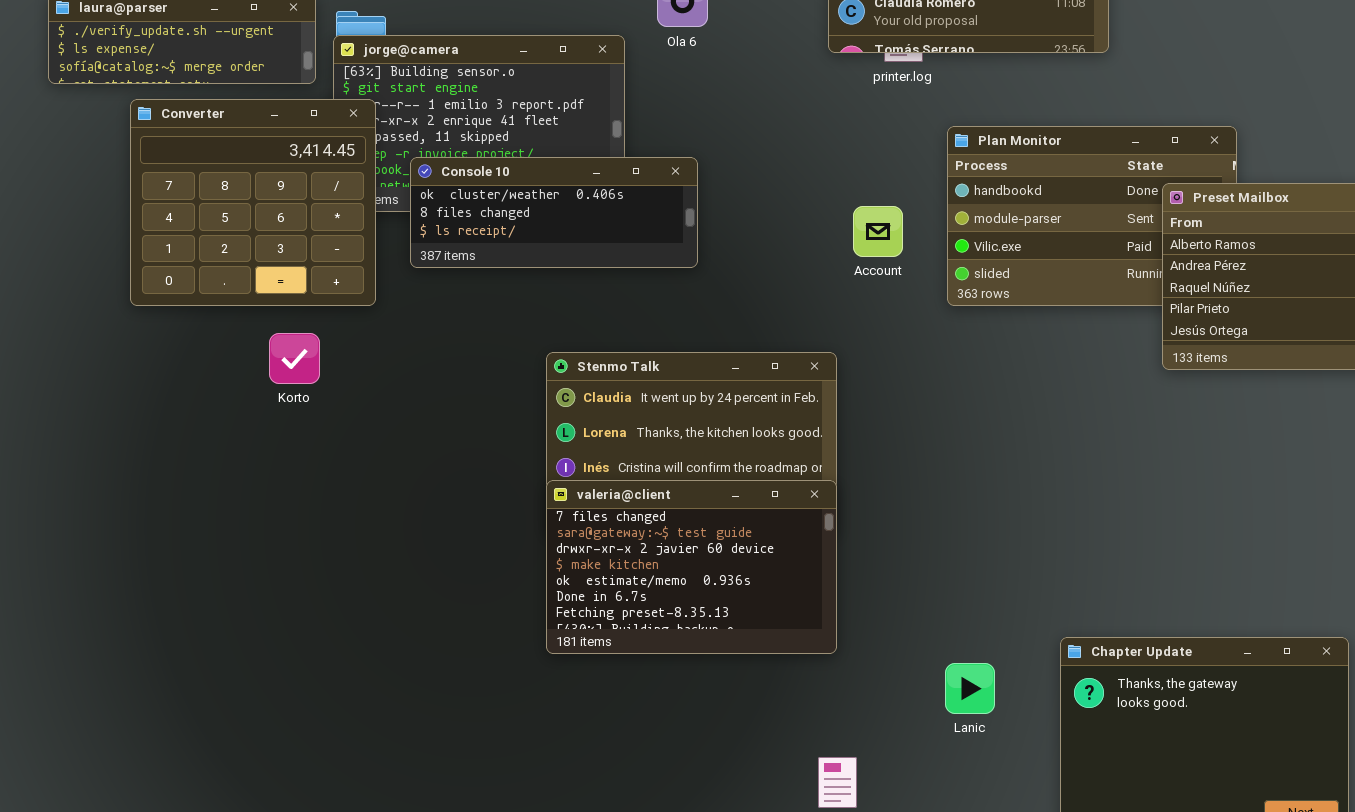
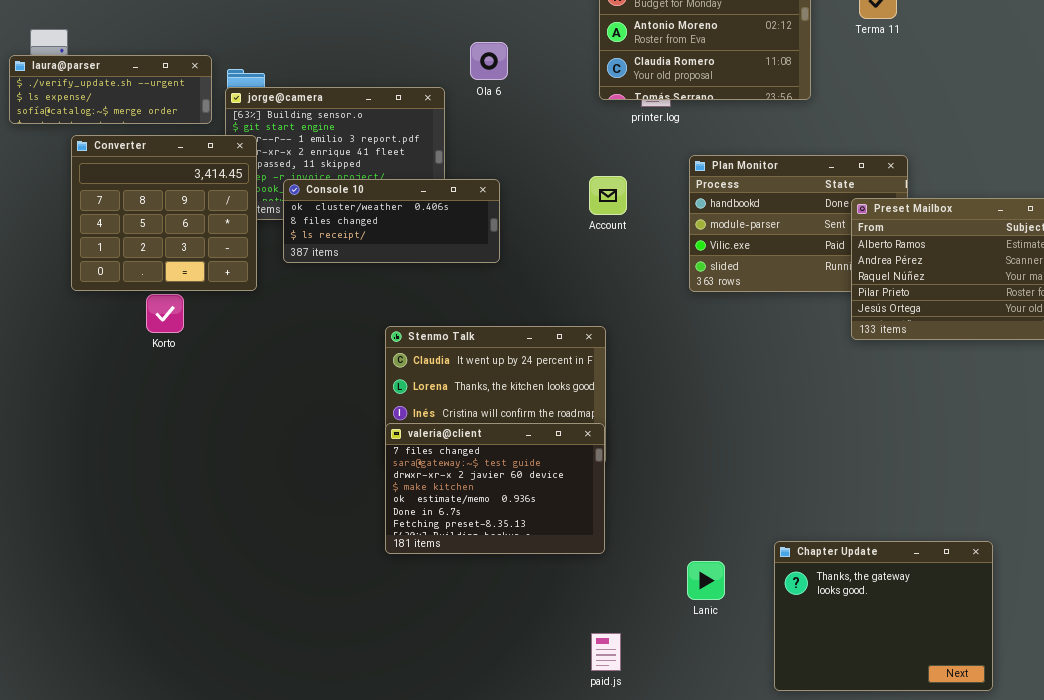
Account: [853,206,903,257] -> [589,176,627,215], moved
Korto: [269,333,320,384] -> [146,294,184,333], moved

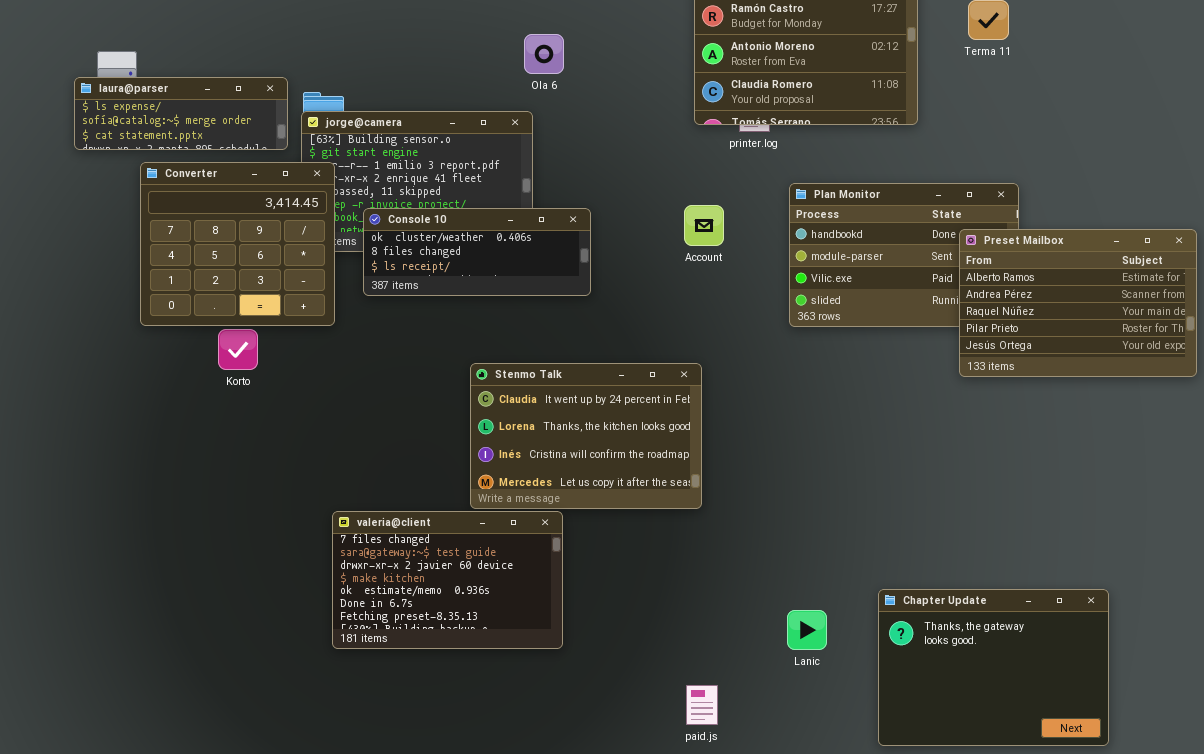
Ola 6: [470,42,508,80] -> [524,34,564,74], moved
laura@parser: [9,55,212,124] -> [74,77,288,150], scrolled down 1 row
valeria@client: [385,423,605,554] -> [332,511,563,649], moved

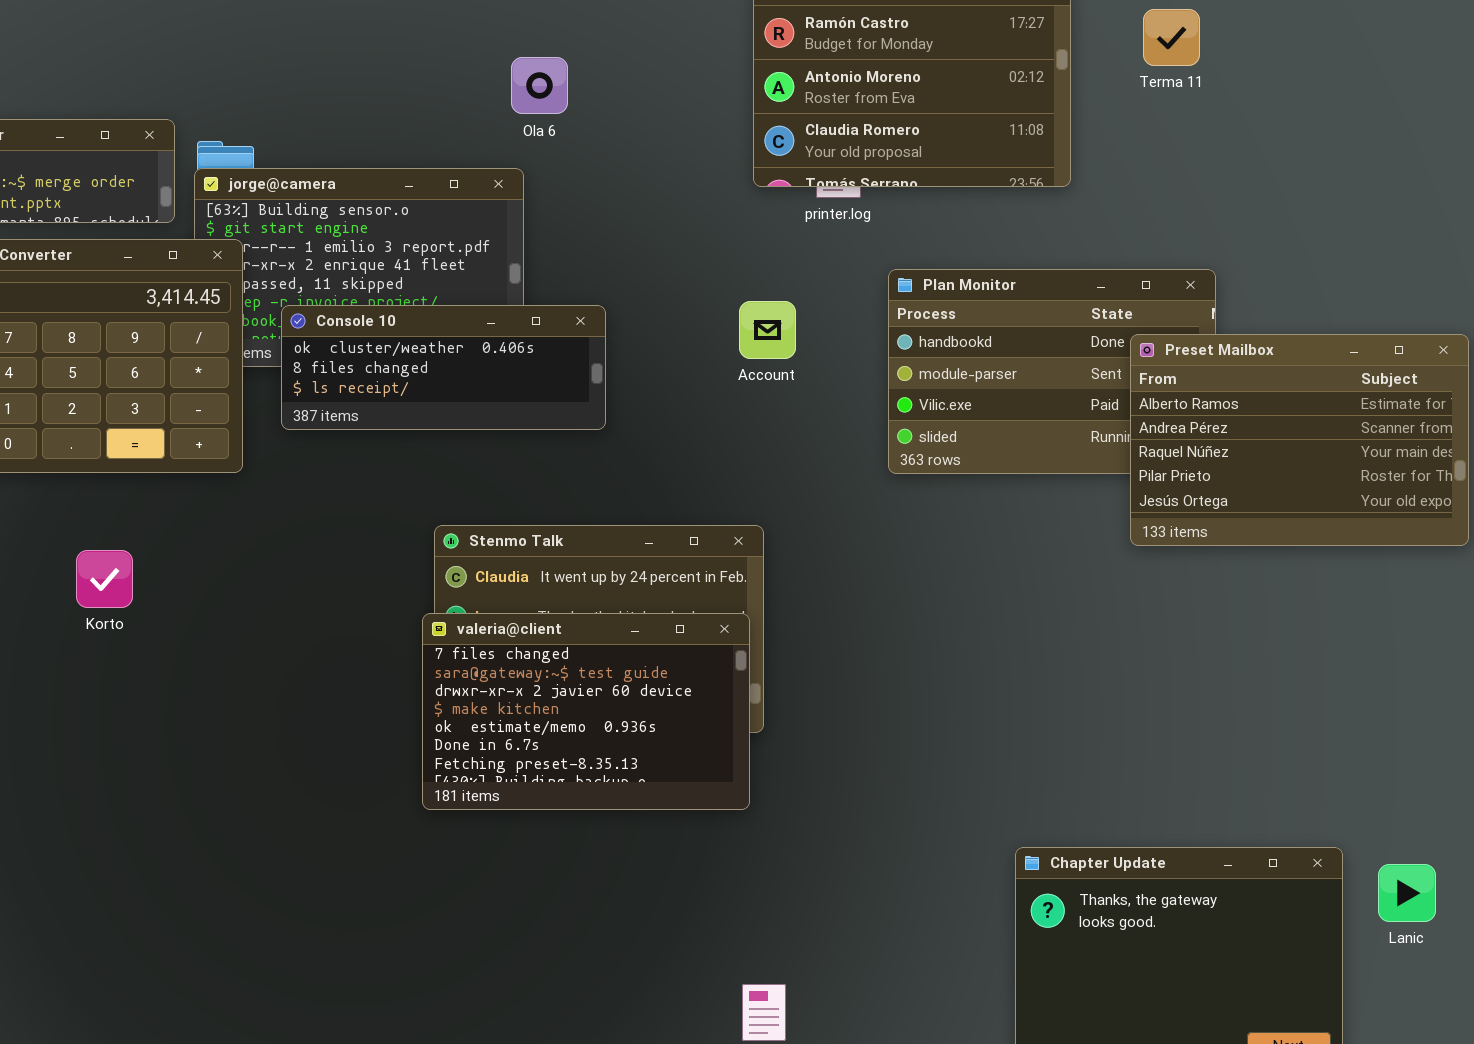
Korto: [218,329,258,370] -> [76,550,133,608], moved
valeria@client: [332,511,563,649] -> [422,613,750,810], moved
Lanic: [787,610,827,650] -> [1378,864,1436,922], moved

